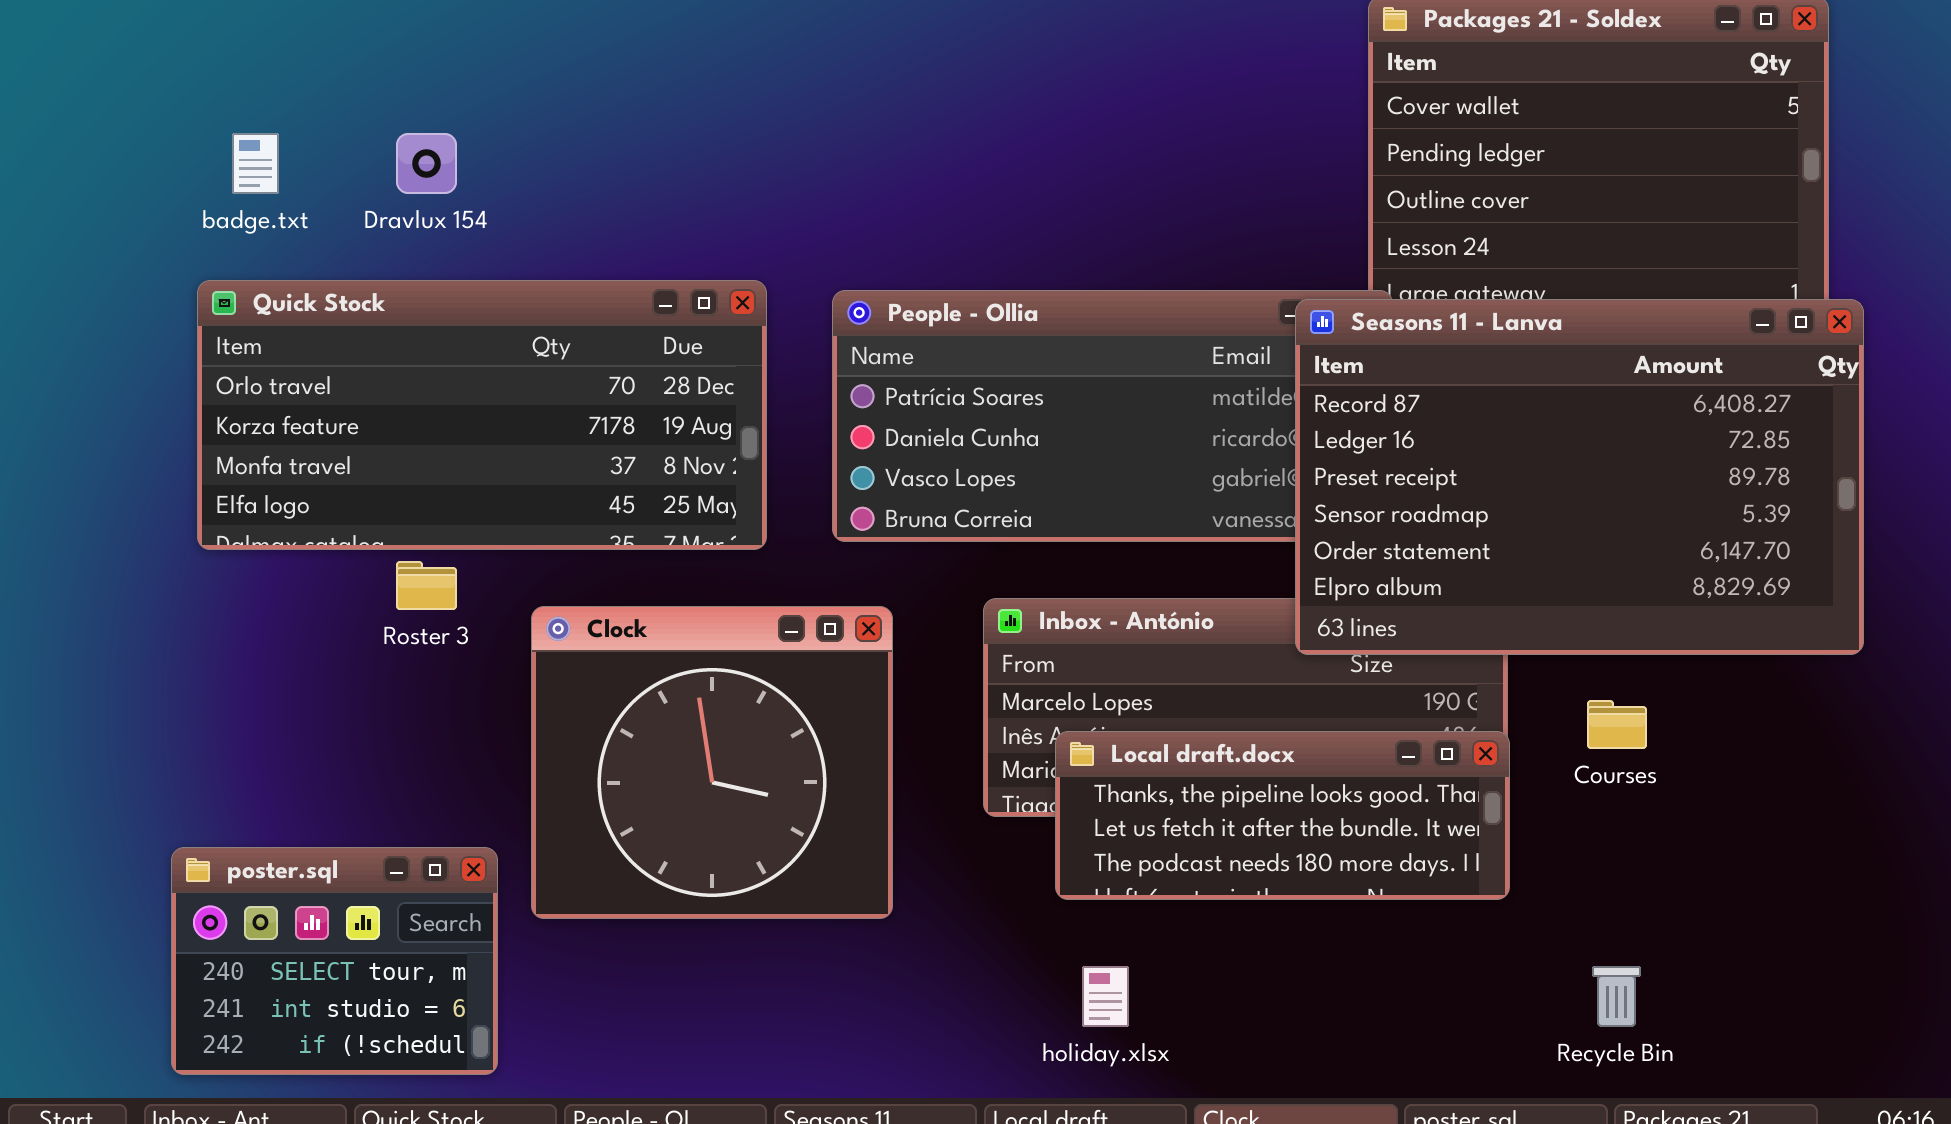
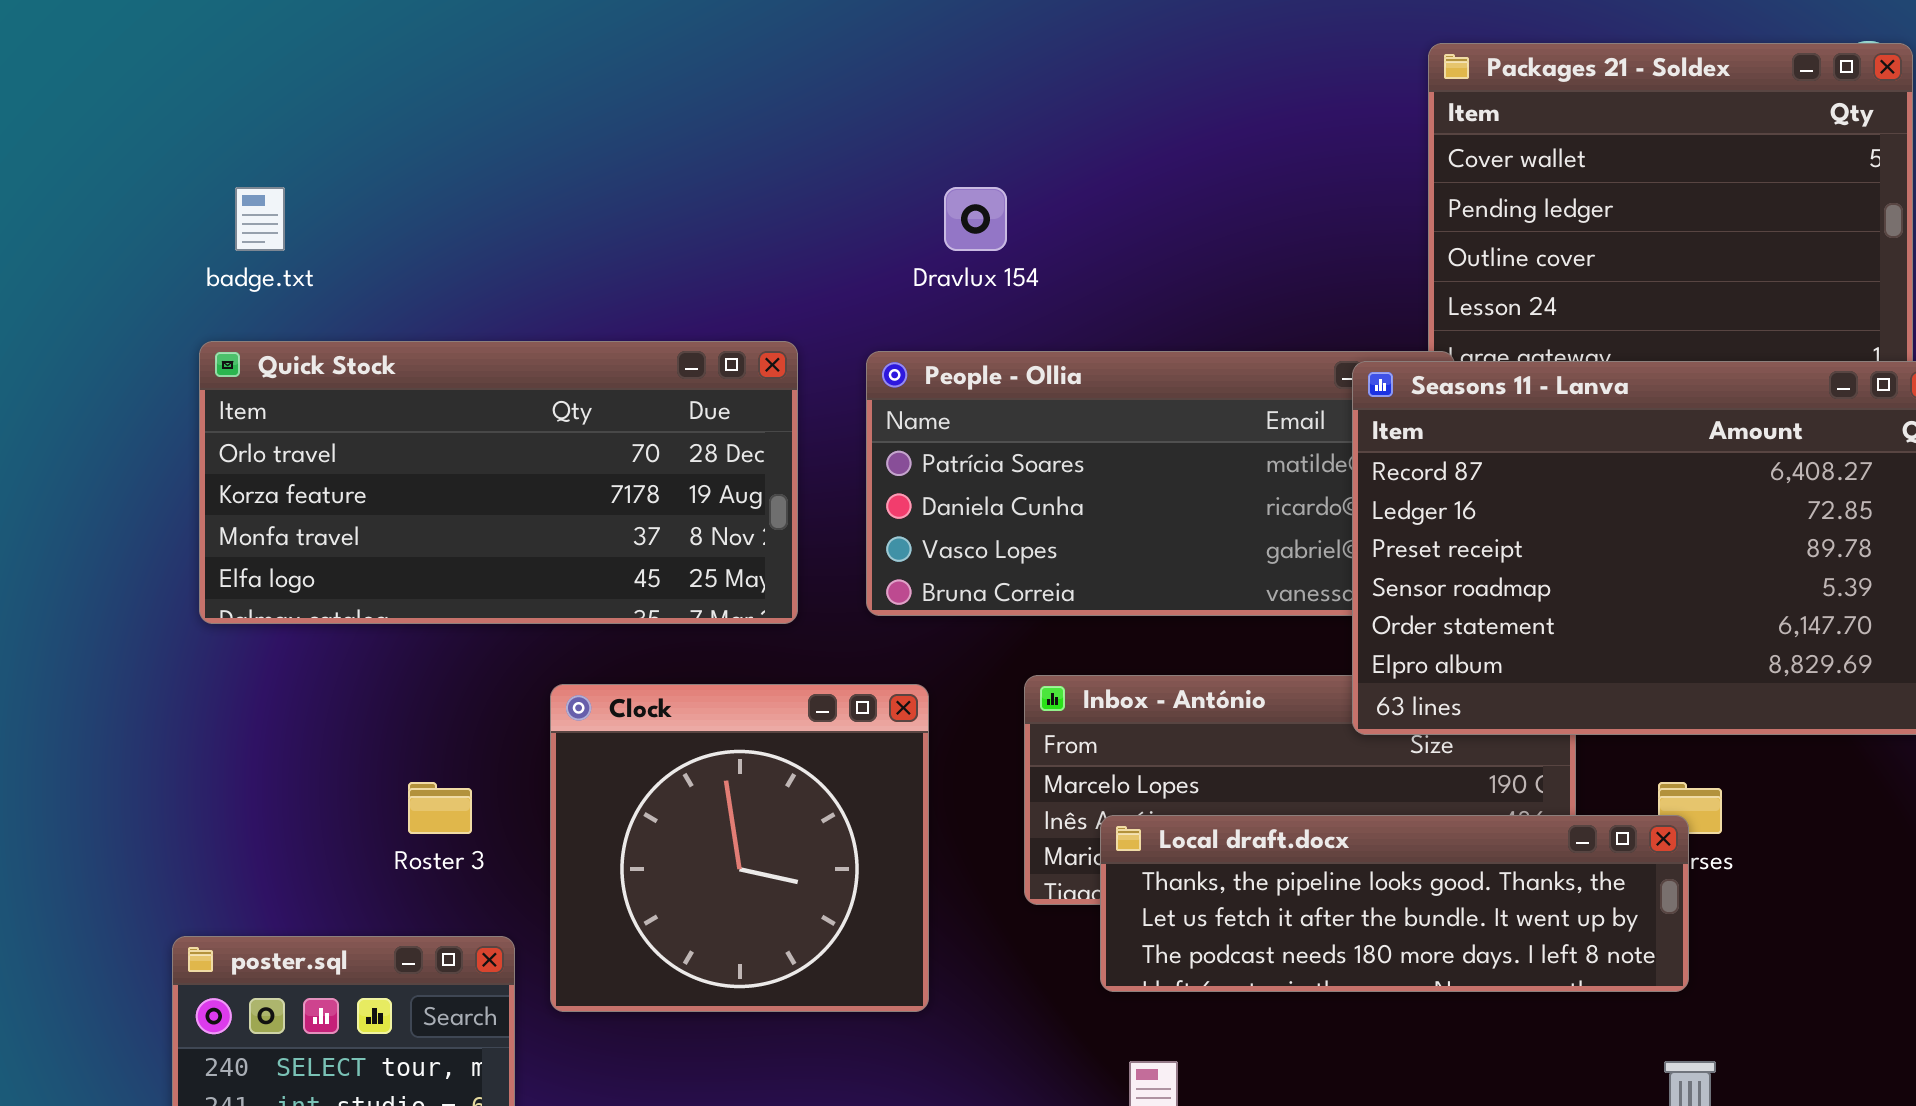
Dravlux 154: [396,133,457,194] -> [944,187,1007,251], moved
Roster 3: [396,561,457,610] -> [408,782,472,834], moved
Local draft.docx: [1055,731,1510,900] -> [1100,815,1689,992], resized

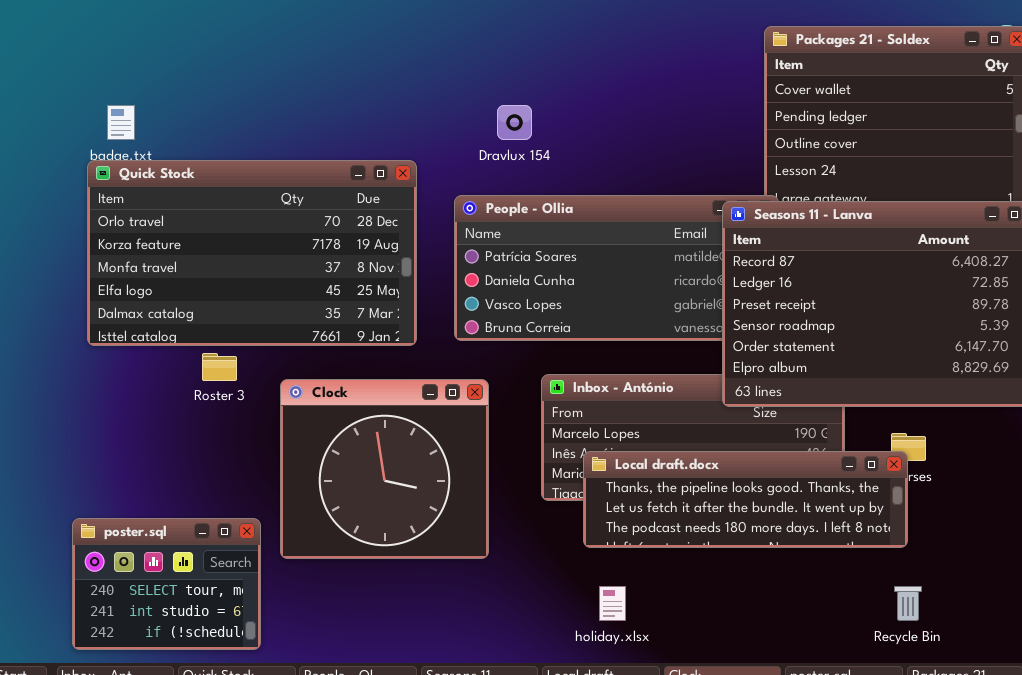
Quick Stock: [199,341,798,624] -> [87,160,417,346], resized
Roster 3: [408,782,472,834] -> [202,353,237,381], moved

